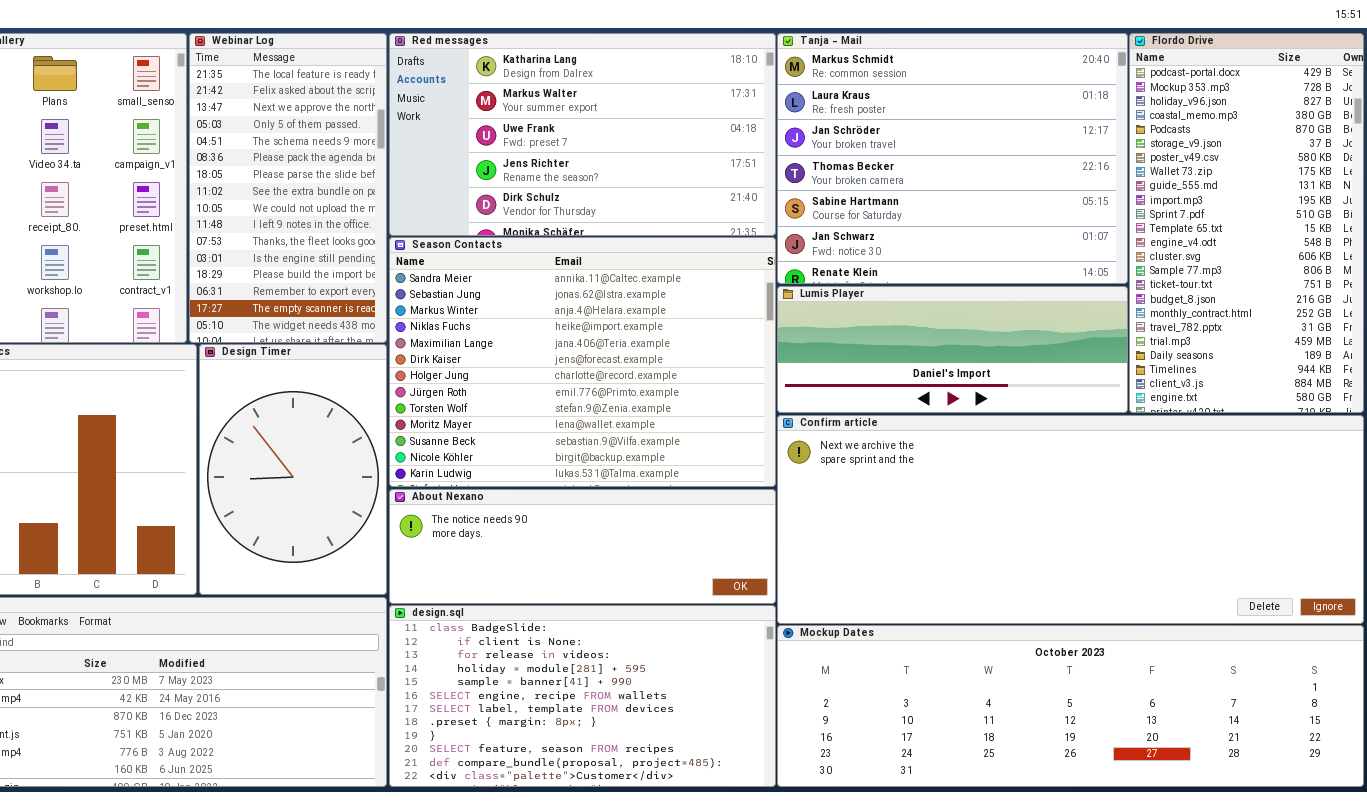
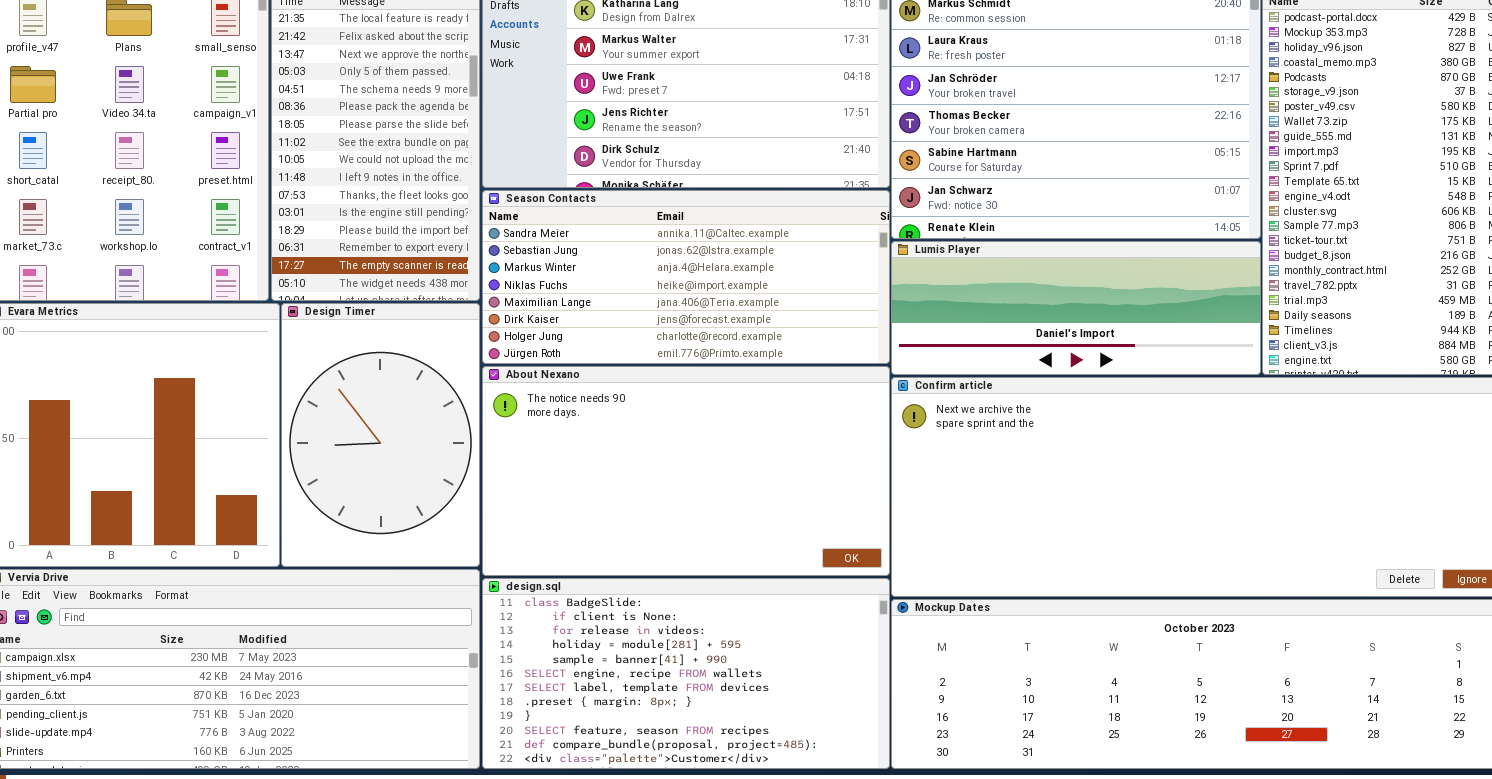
Season Contacts: [389,237,776,487] -> [482,190,890,364], resized
About Nexano: [389,489,776,604] -> [482,366,890,576], resized

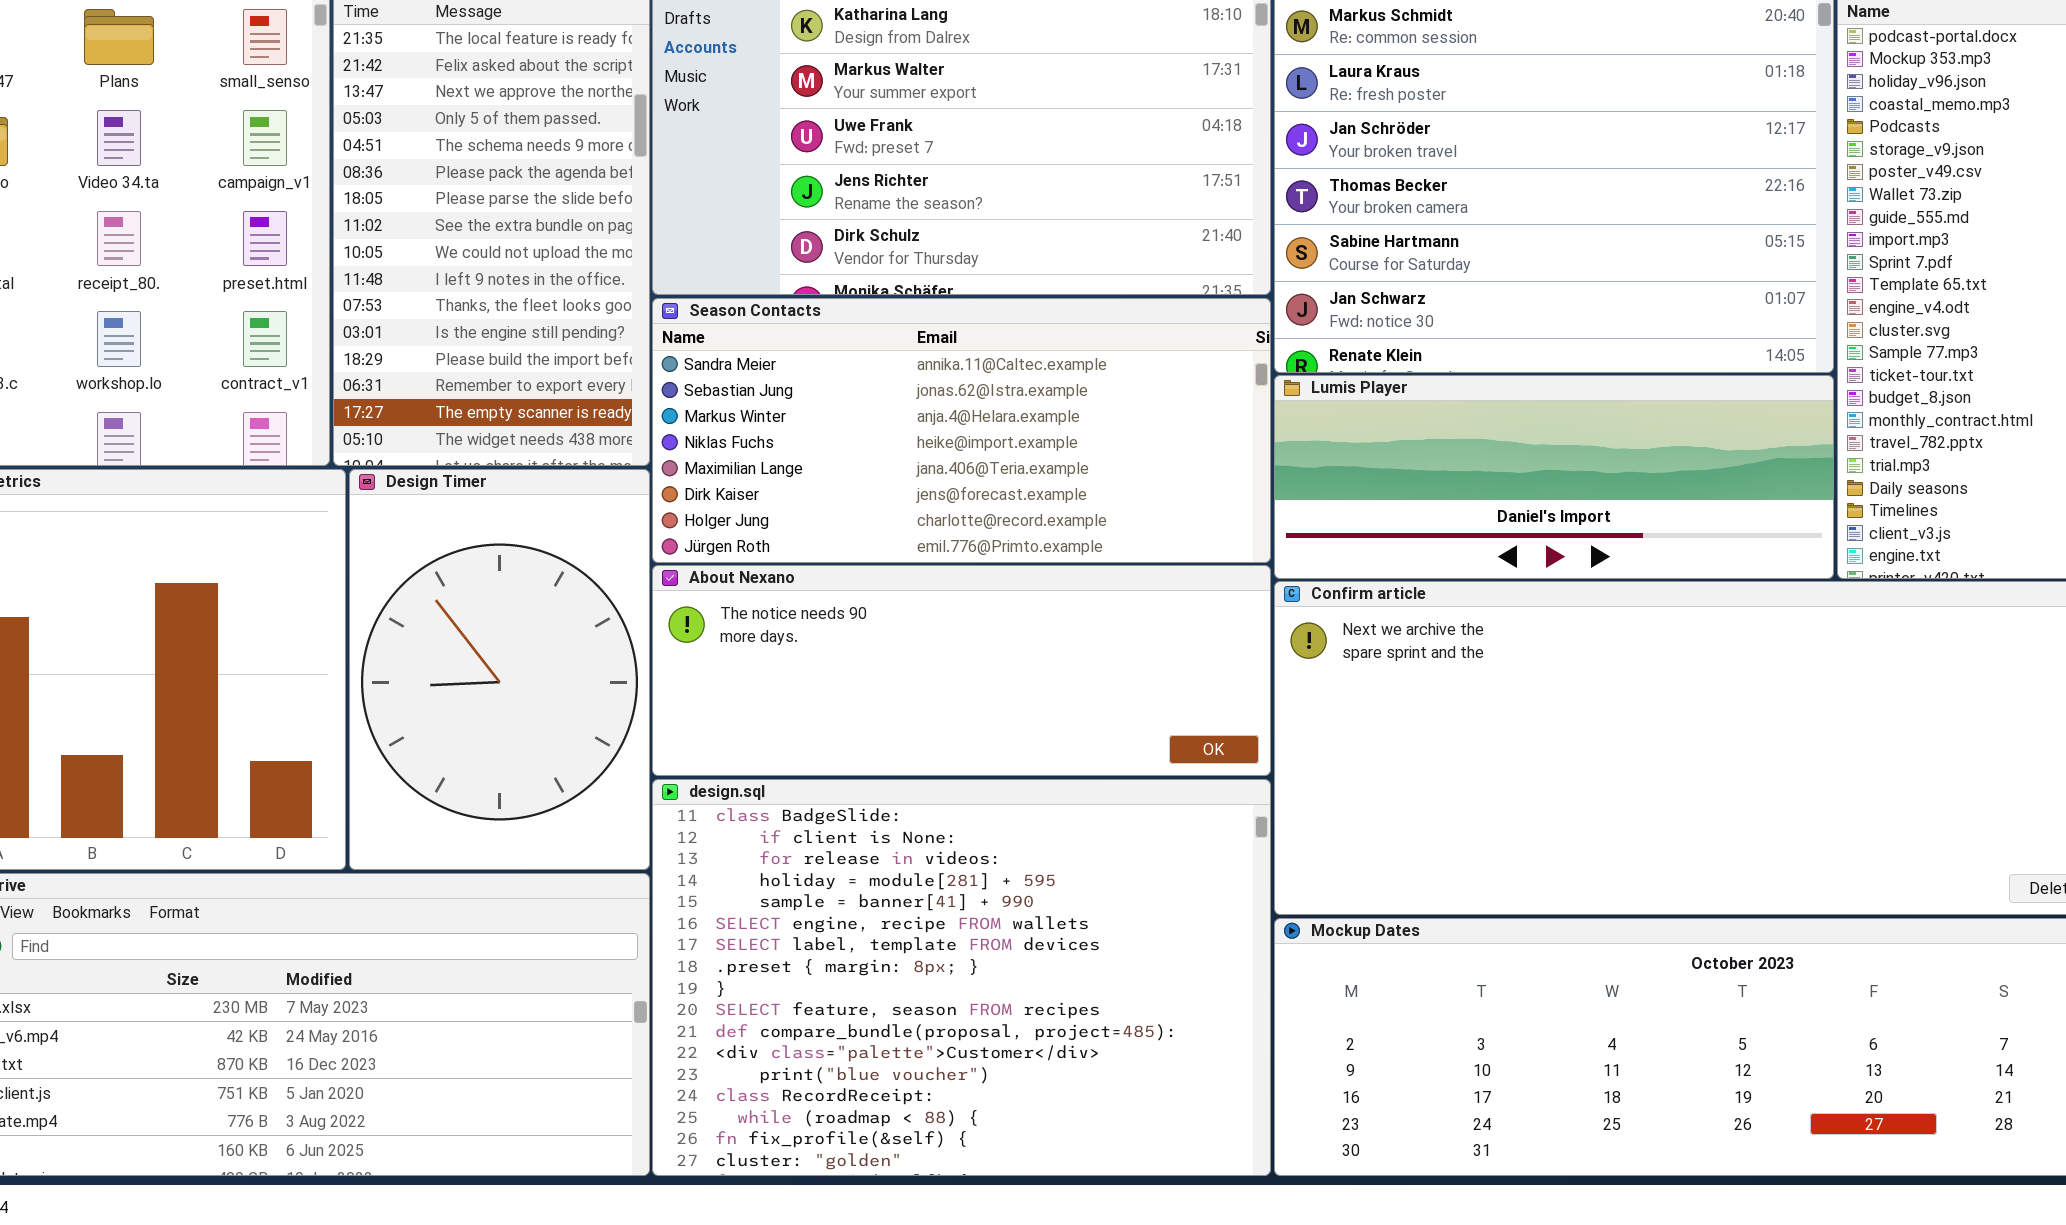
About Nexano: [482,366,890,576] -> [652,565,1271,776], resized
design.sql: [482,578,890,769] -> [652,779,1271,1176], resized

